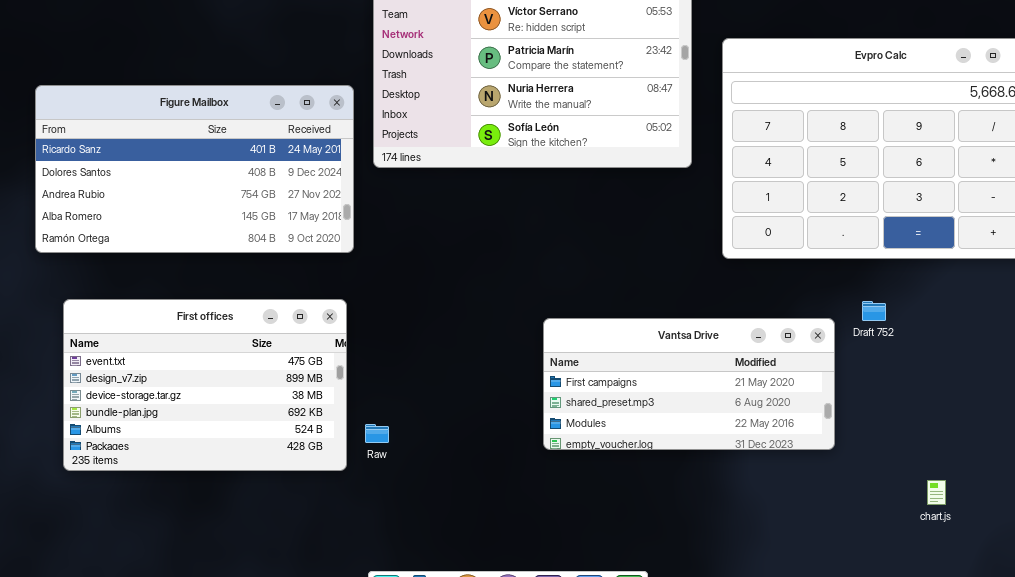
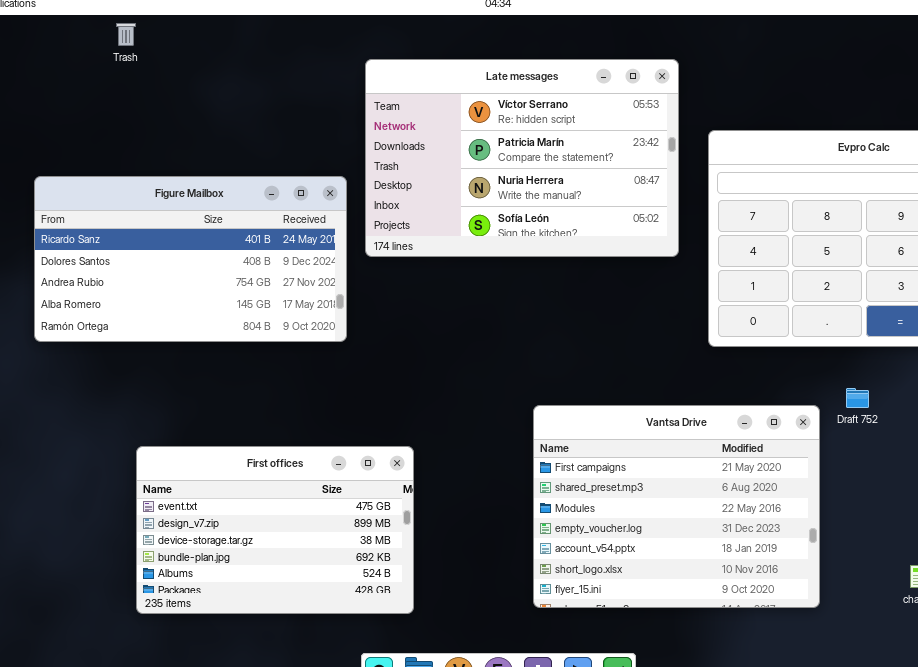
First offices: [63,299,347,471] -> [136,446,414,614], moved
Vantsa Drive: [543,318,835,450] -> [533,405,820,608], resized

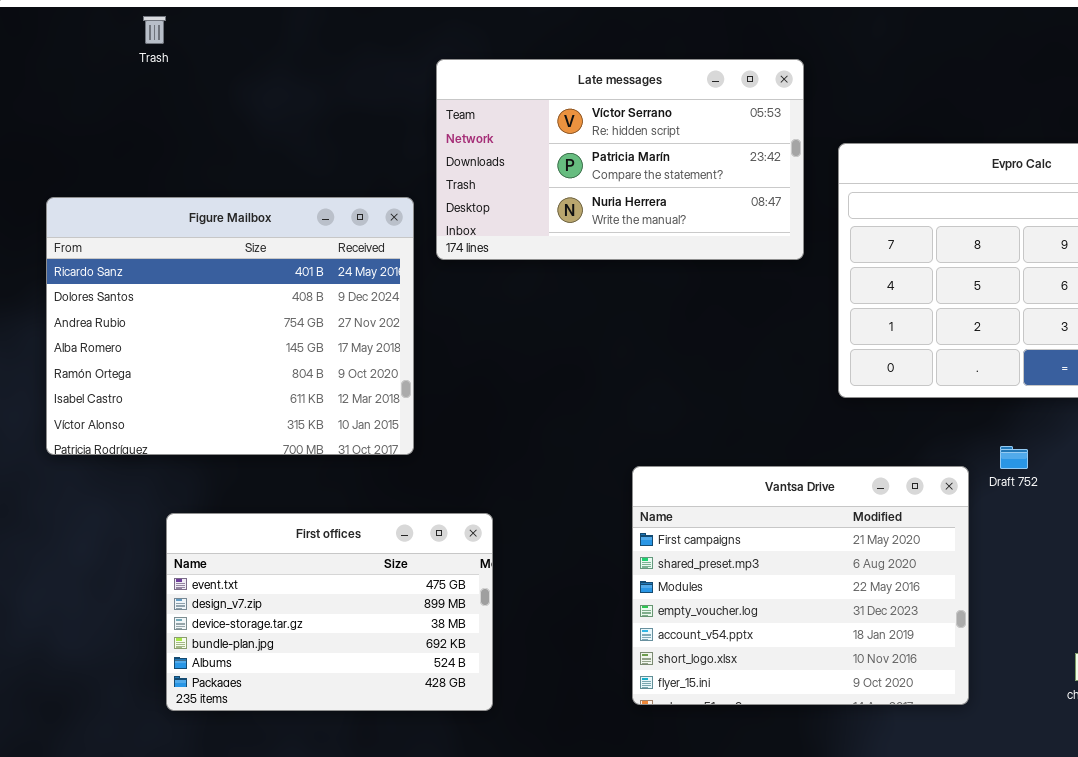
Late messages: [365,59,679,257] -> [436,59,804,260], resized
Figure Mailbox: [34,176,347,342] -> [46,197,414,455], resized

